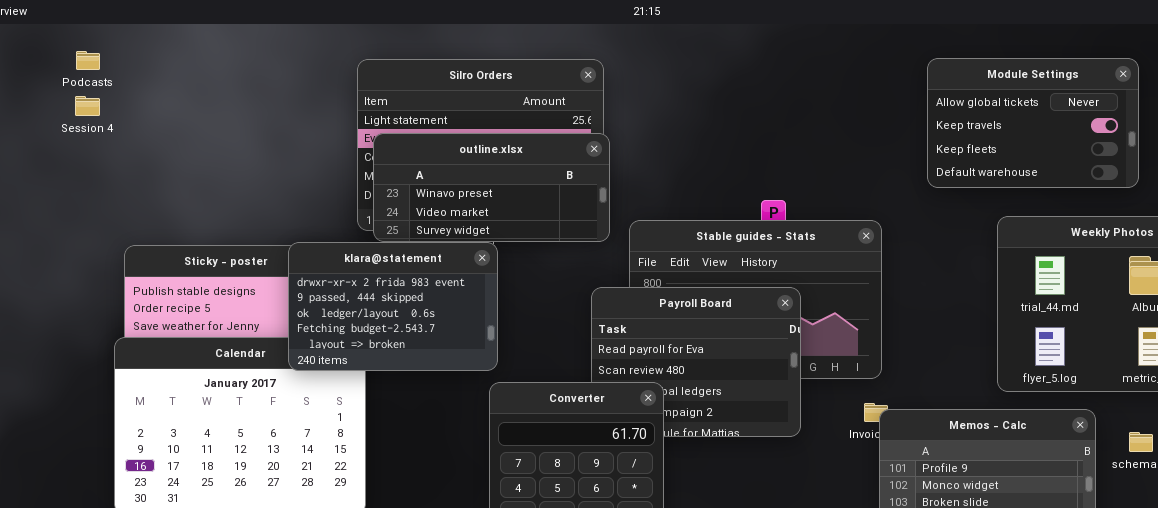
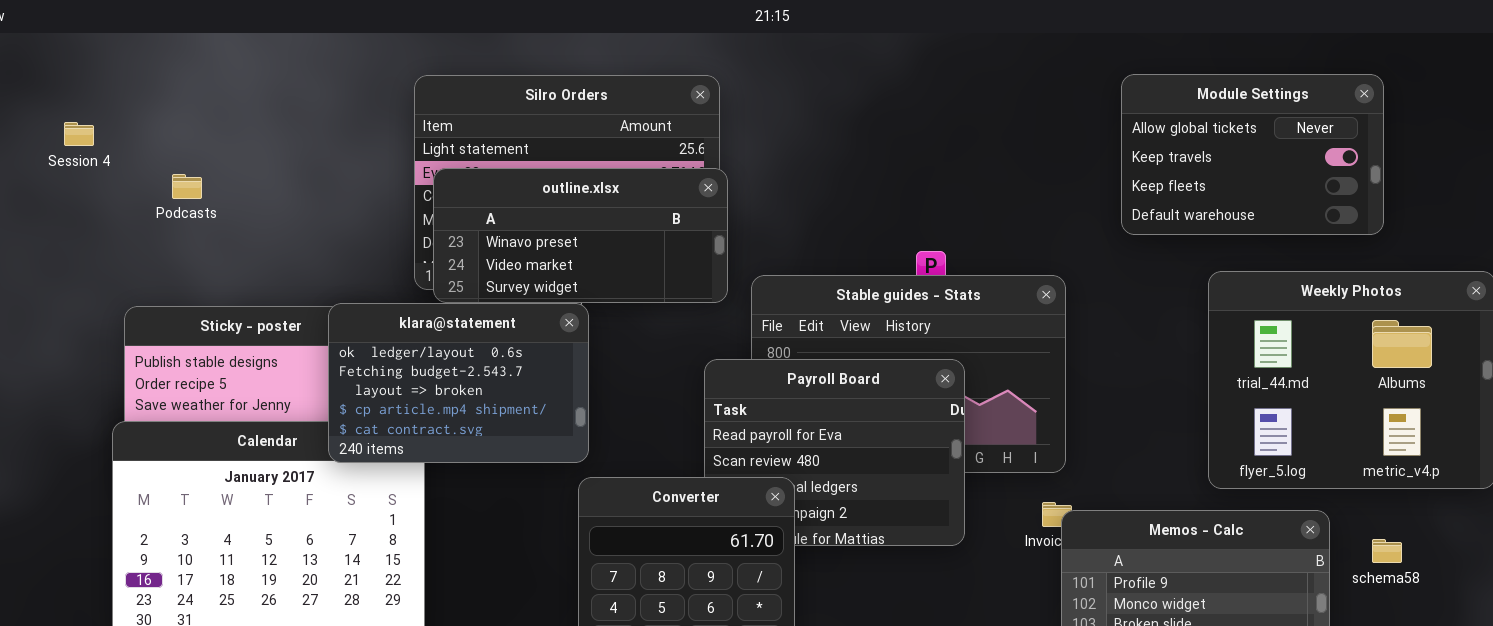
Podcasts: [76,51,100,70] -> [172,174,202,199], moved
klara@statement: [288,242,498,371] -> [328,303,589,463], scrolled down 2 rows

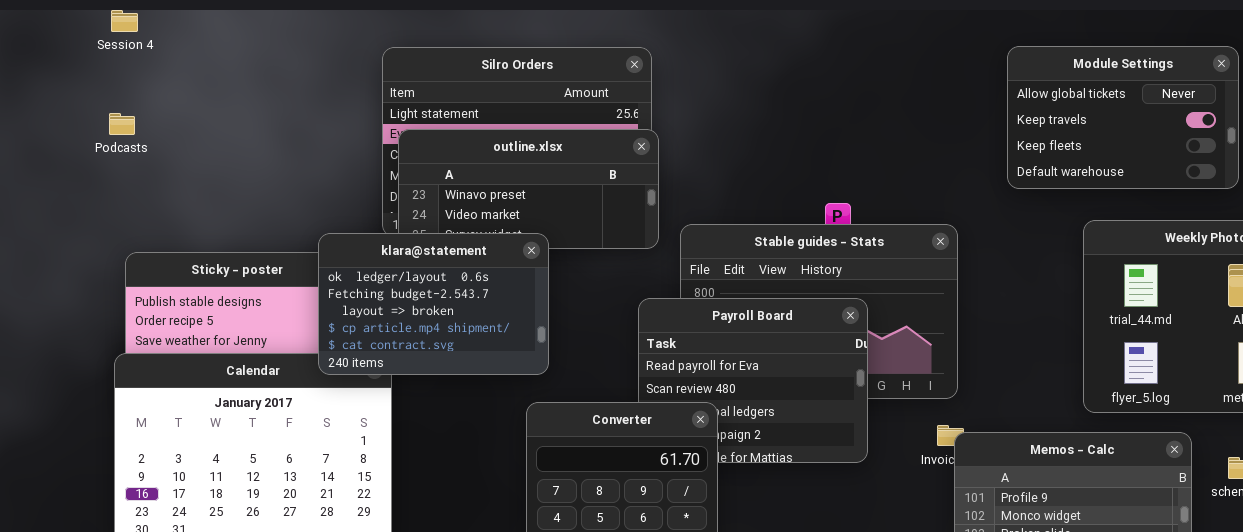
Session 4: [64,122,94,146] -> [111,10,138,32], moved
Podcasts: [172,174,202,199] -> [109,113,135,135], moved
klara@statement: [328,303,589,463] -> [318,233,549,375], moved

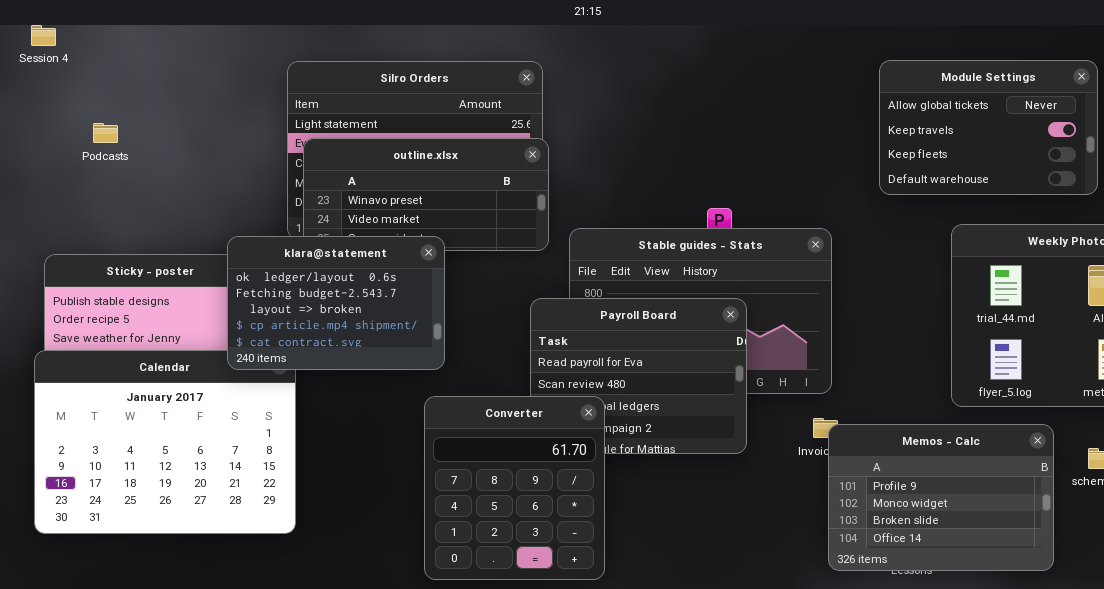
Podcasts: [109,113,135,135] -> [93,123,118,143], moved

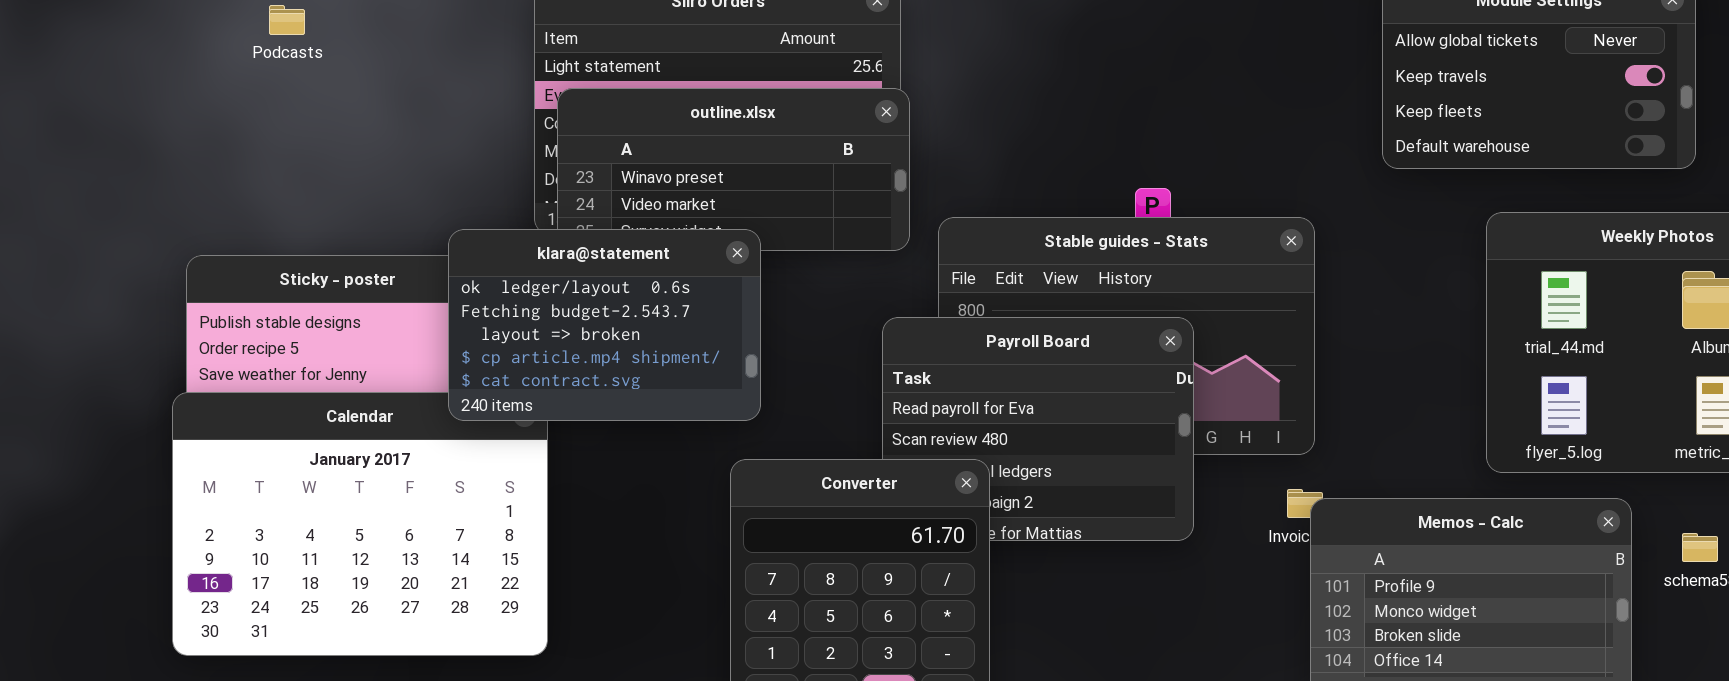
Podcasts: [93,123,118,143] -> [269,5,305,35], moved

